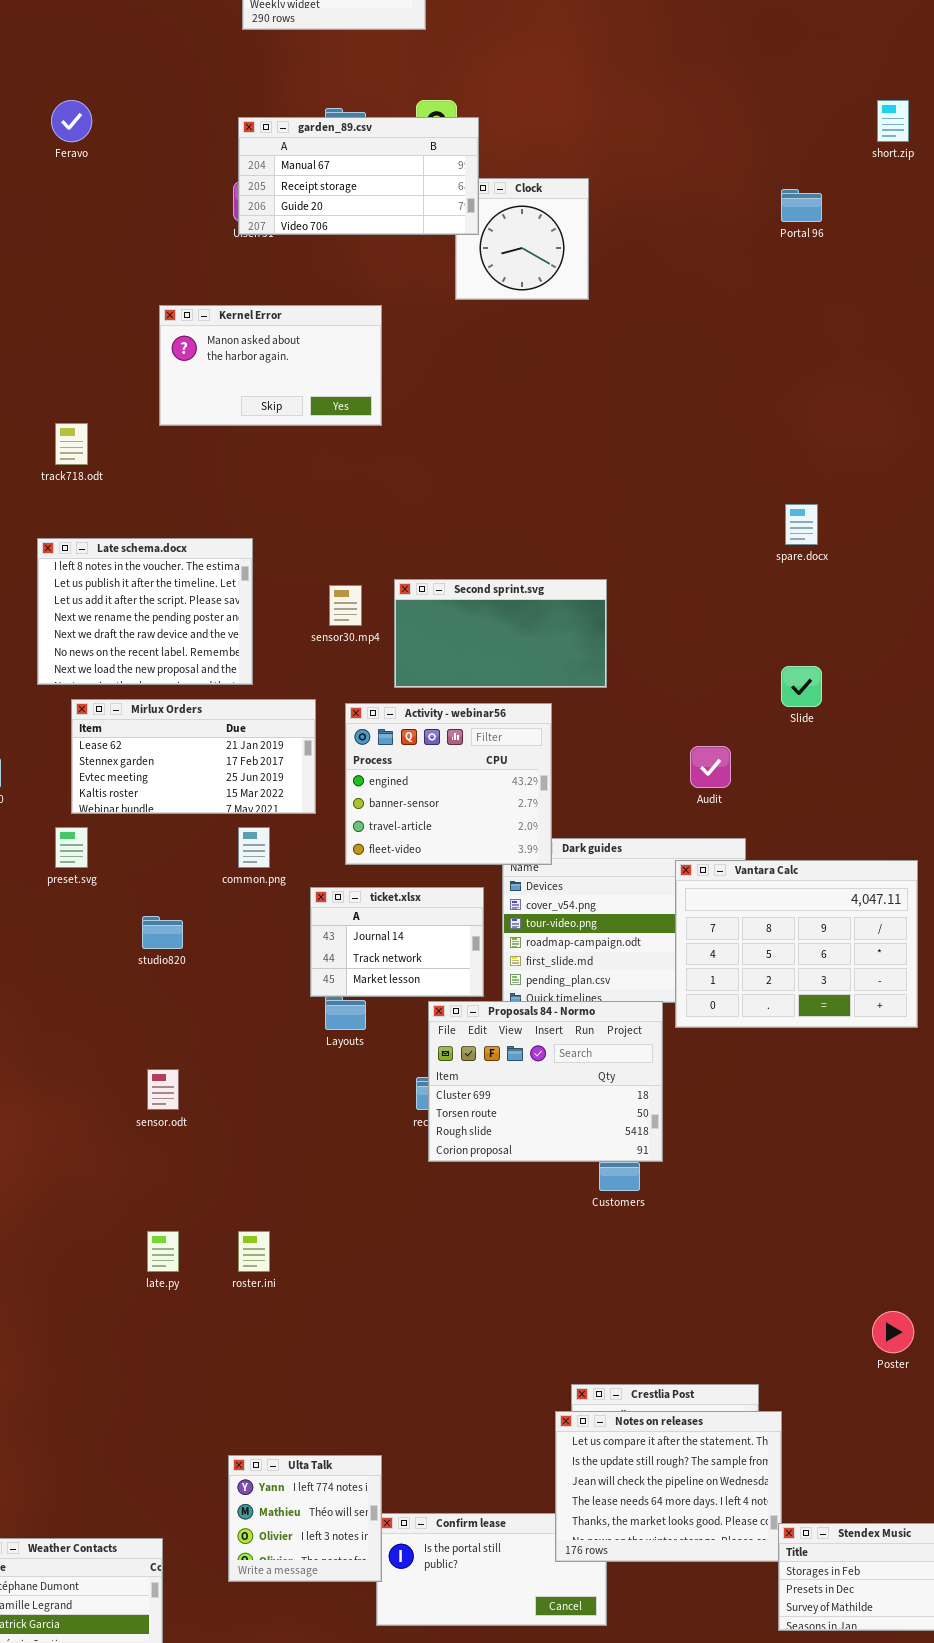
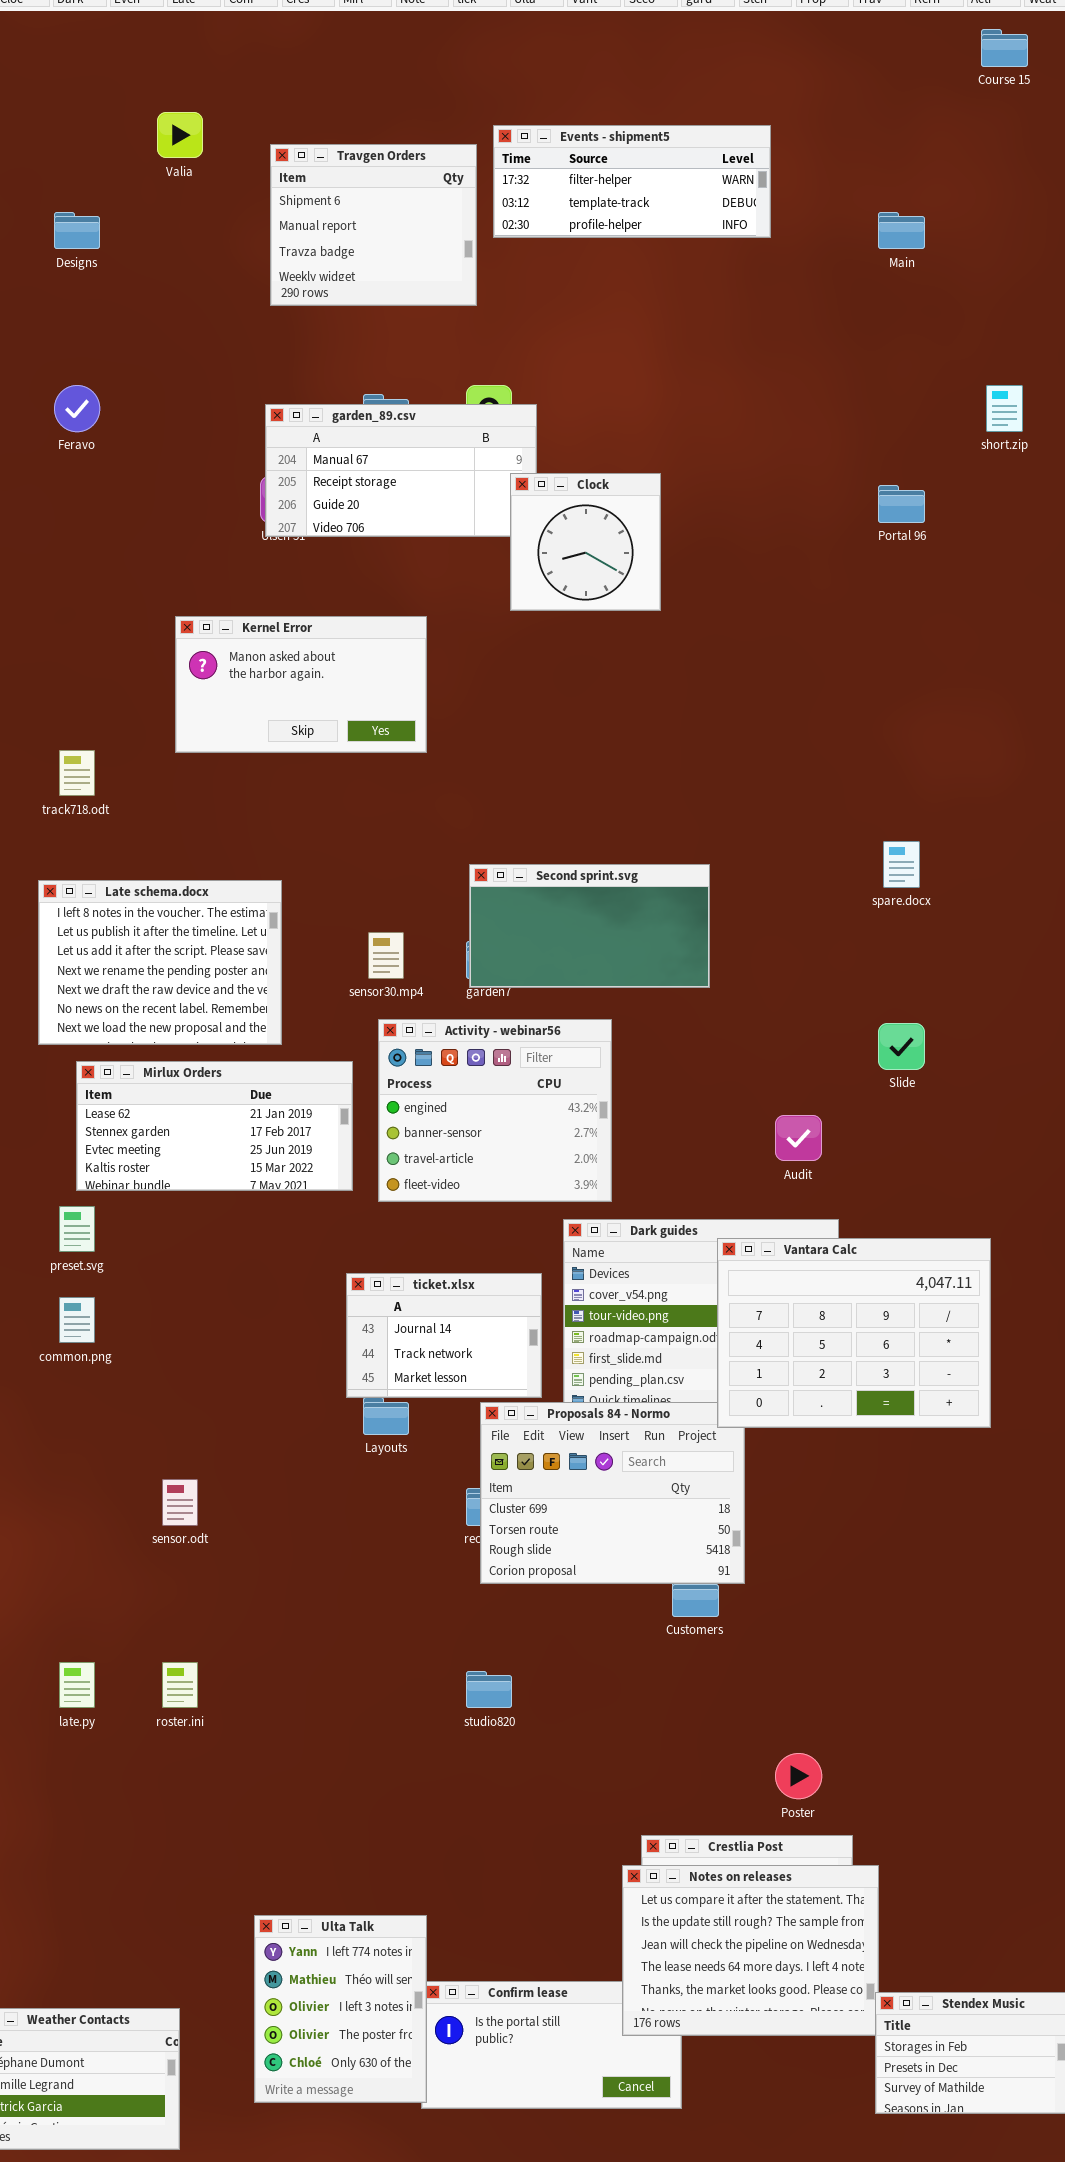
Clock: [455,178,589,300] -> [510,473,661,611], raised
Second sprint.svg: [394,579,607,688] -> [469,864,710,988], moved
Activity - webinar56: [345,703,552,865] -> [378,1019,612,1202], moved
common.png: [238,827,270,868] -> [59,1297,95,1343], moved
Vantara Calc: [675,860,918,1028] -> [717,1238,991,1428], moved
studio820: [142,916,183,949] -> [466,1671,512,1708], moved
late.py: [147,1231,179,1272] -> [59,1662,95,1708], moved
roster.ini: [238,1231,270,1272] -> [162,1662,198,1708], moved
Poster: [872,1311,914,1353] -> [775,1753,822,1799], moved
Ulta Talk: [228,1455,382,1582] -> [254,1915,427,2103], resized

